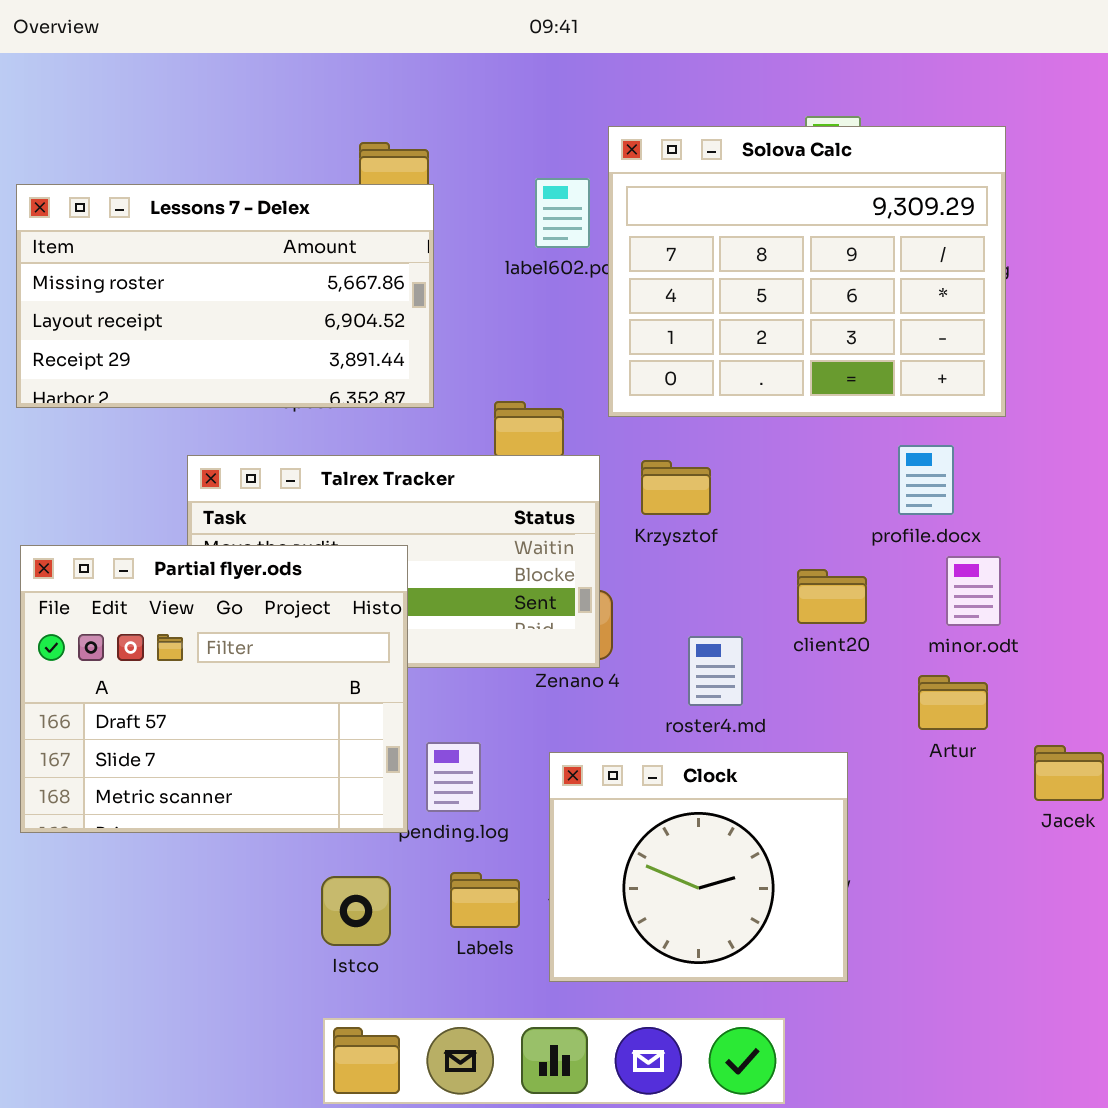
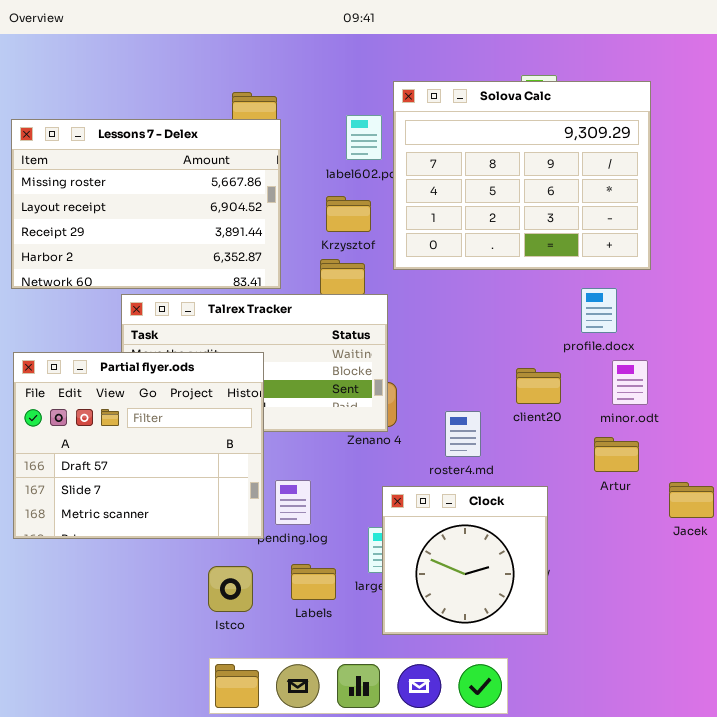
Lessons 7 - Delex: [16,184,434,408] -> [11,119,281,289], resized
Krzysztof: [641,460,711,515] -> [326,196,371,232], moved
Clock: [549,752,848,982] -> [382,486,548,635], resized

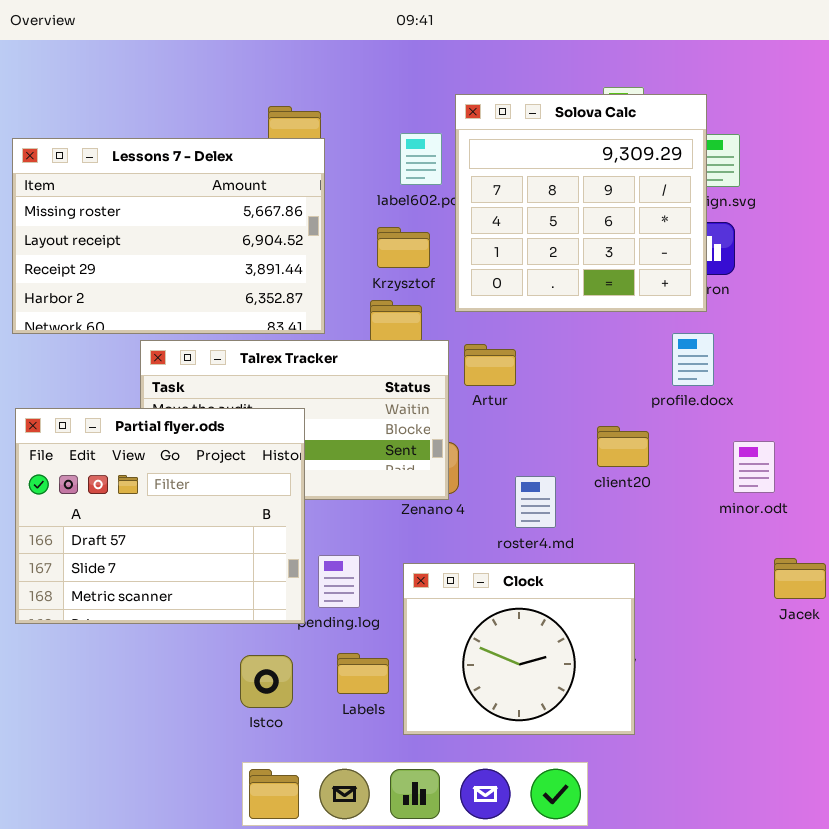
Solova Calc: [393,81,651,270] -> [455,94,707,312], resized
minor.odt: [612,360,648,405] -> [733,441,775,493], moved
Artur: [594,437,639,472] -> [464,344,516,386], moved
Clock: [382,486,548,635] -> [403,563,635,735], resized

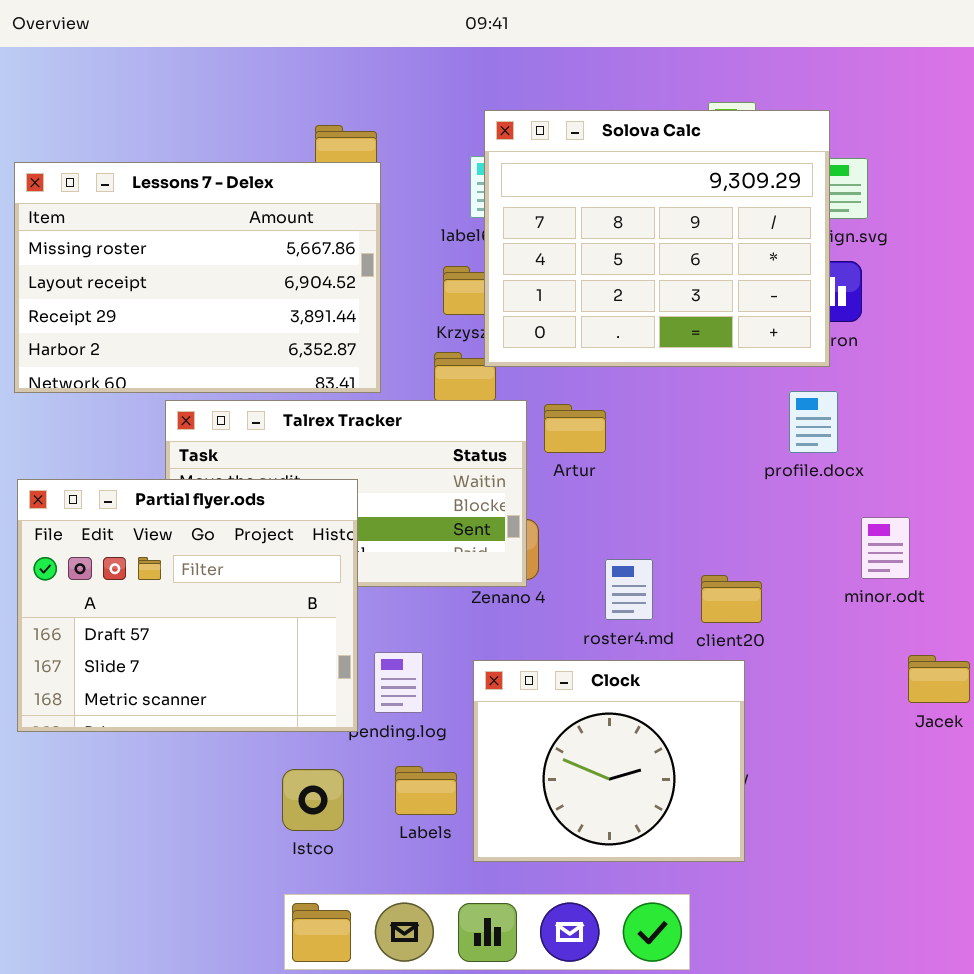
Solova Calc: [455,94,707,312] -> [484,110,830,367], resized
client20: [597,426,649,467] -> [701,575,762,623], moved

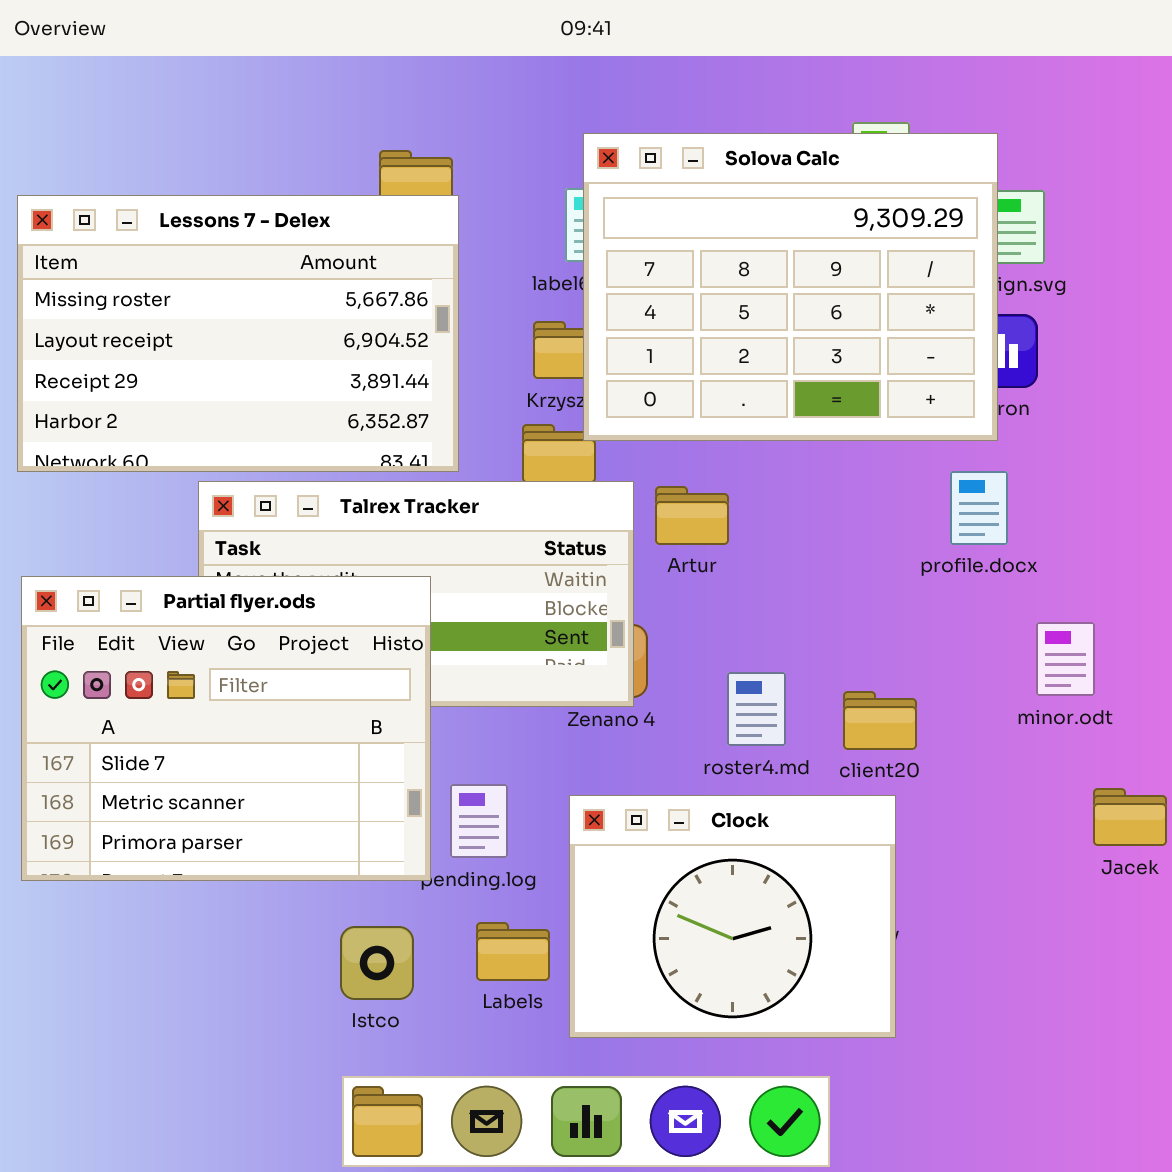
Partial flyer.ods: [17,479,358,732] -> [21,576,431,881], scrolled down 1 row

